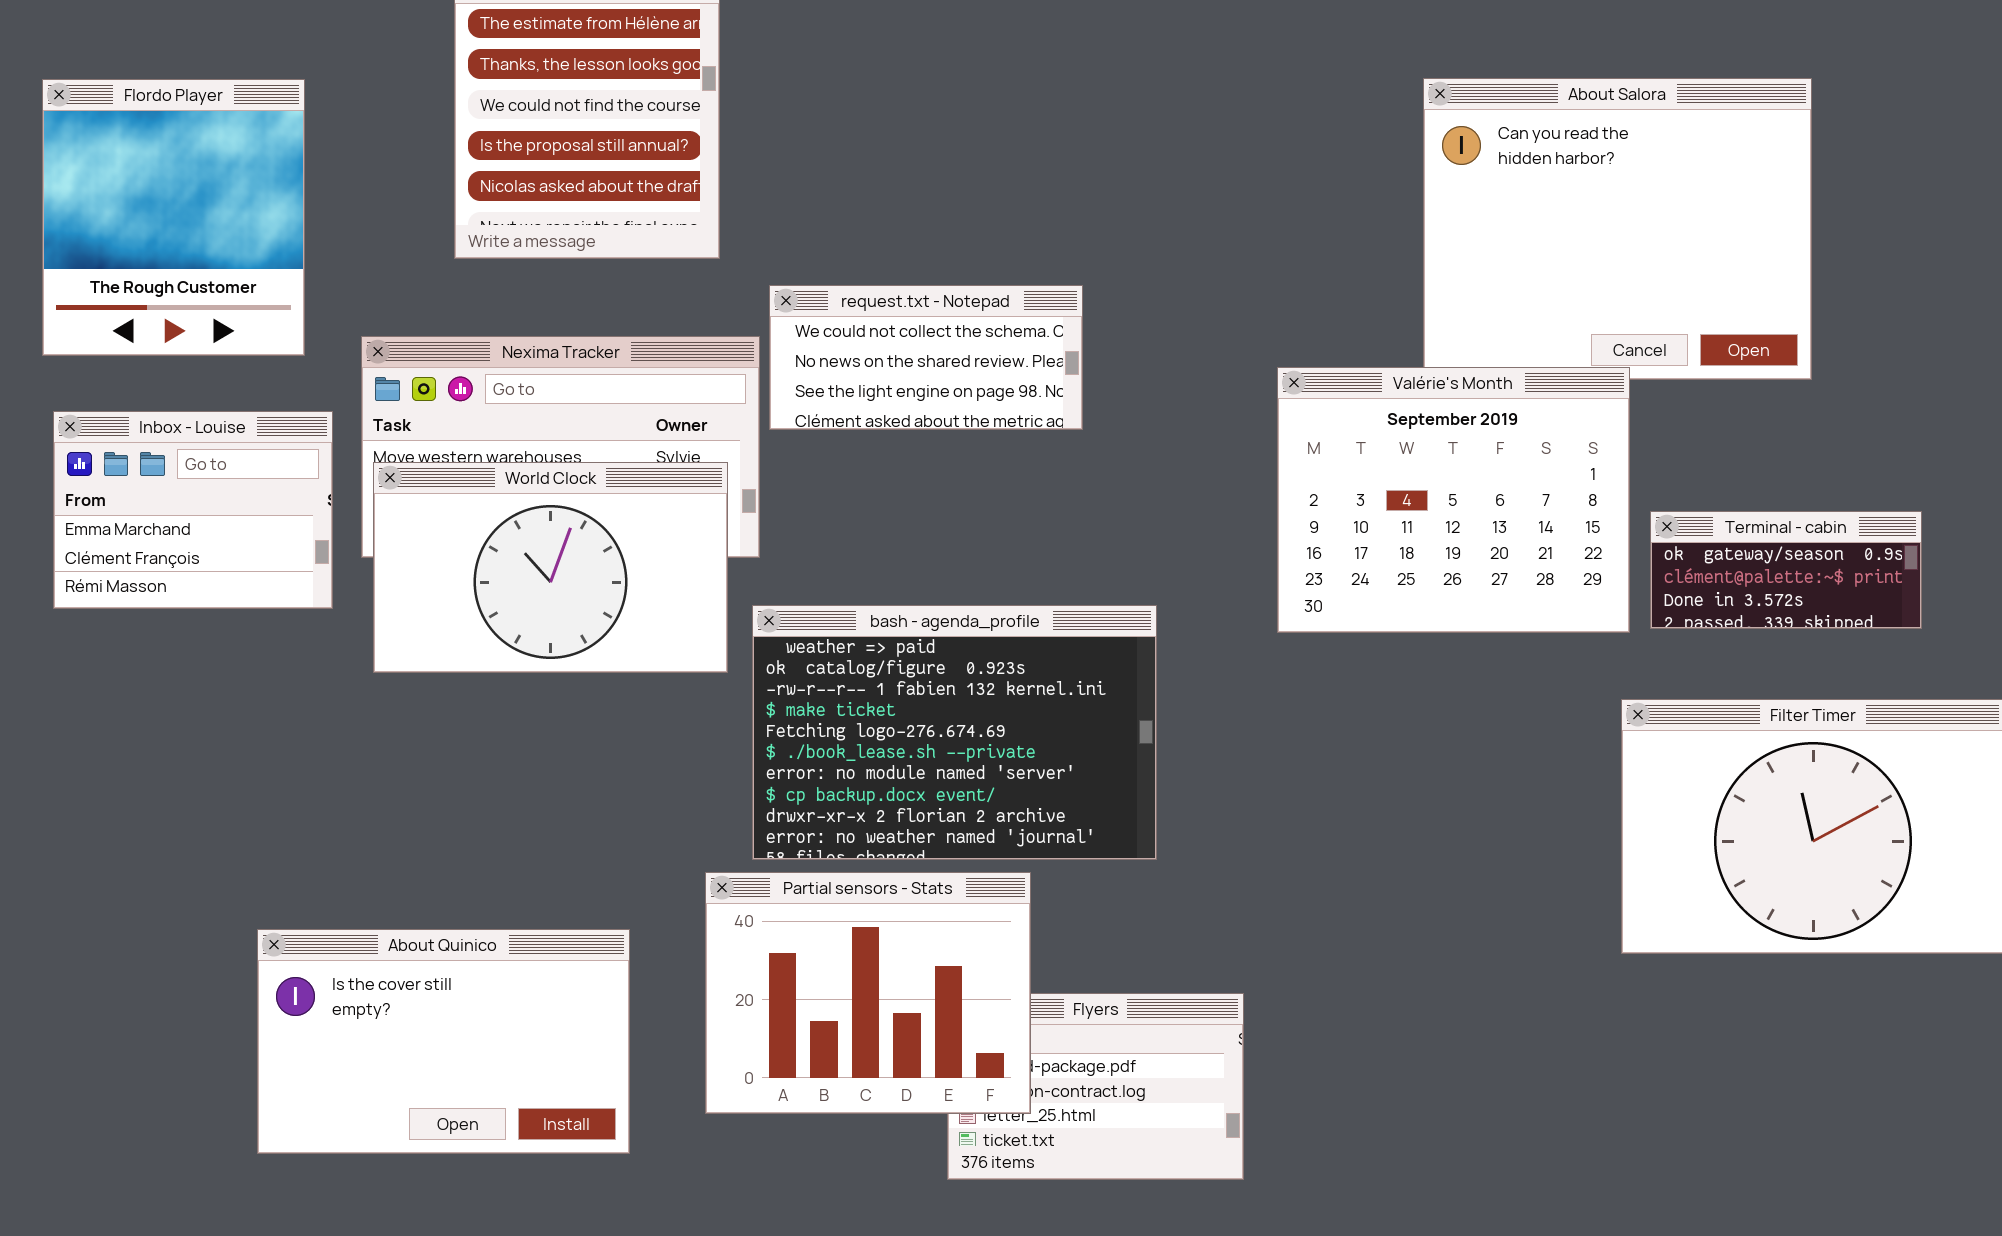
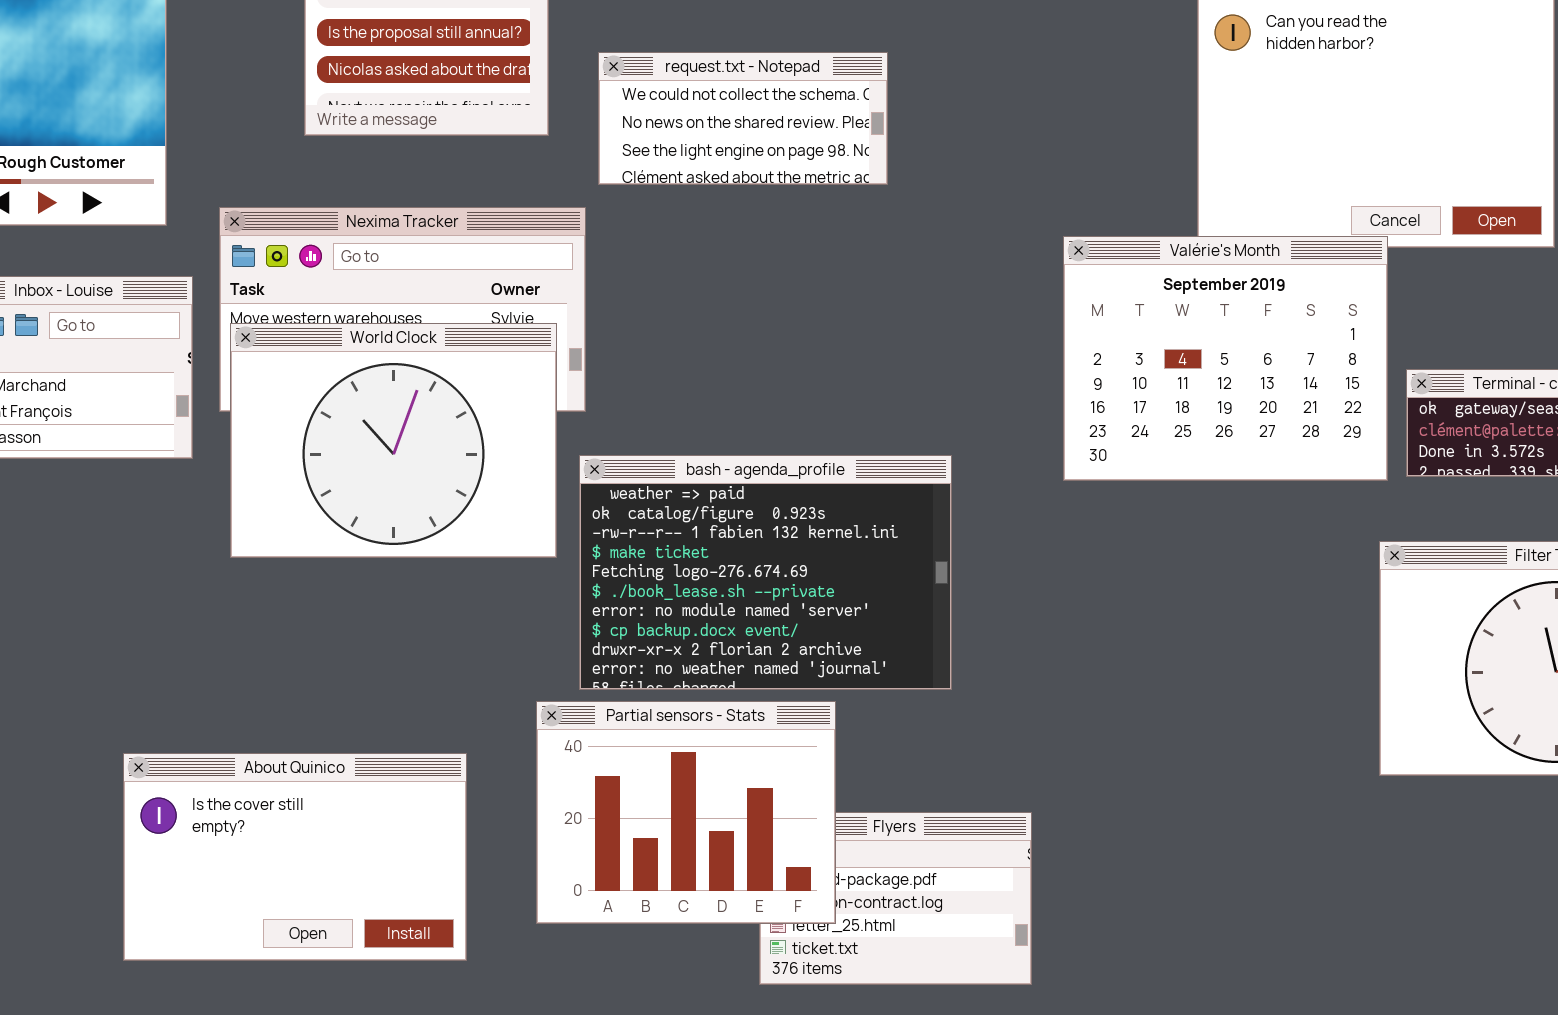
request.txt - Notepad: [769,285,1083,430] -> [598,52,888,185], moved
World Clock: [373,462,728,673] -> [230,323,557,558], resized

